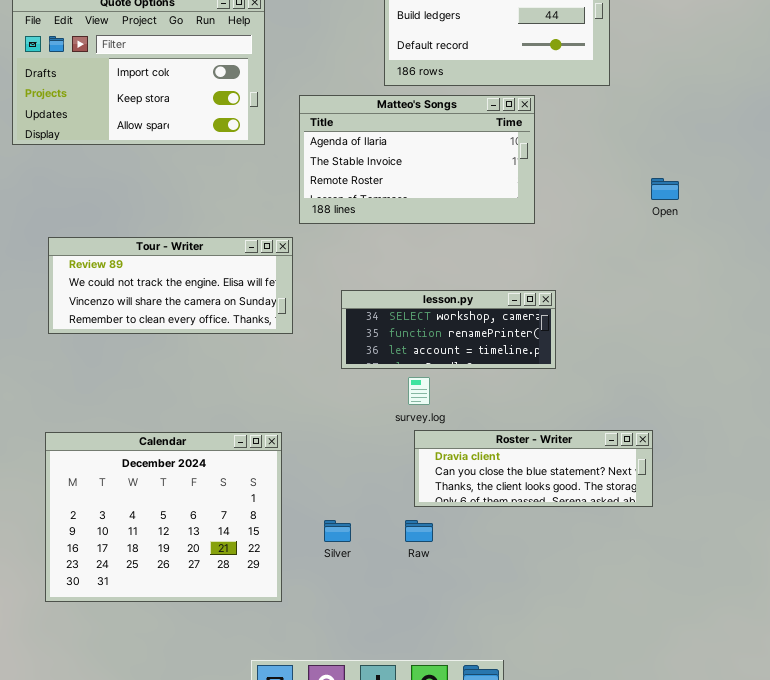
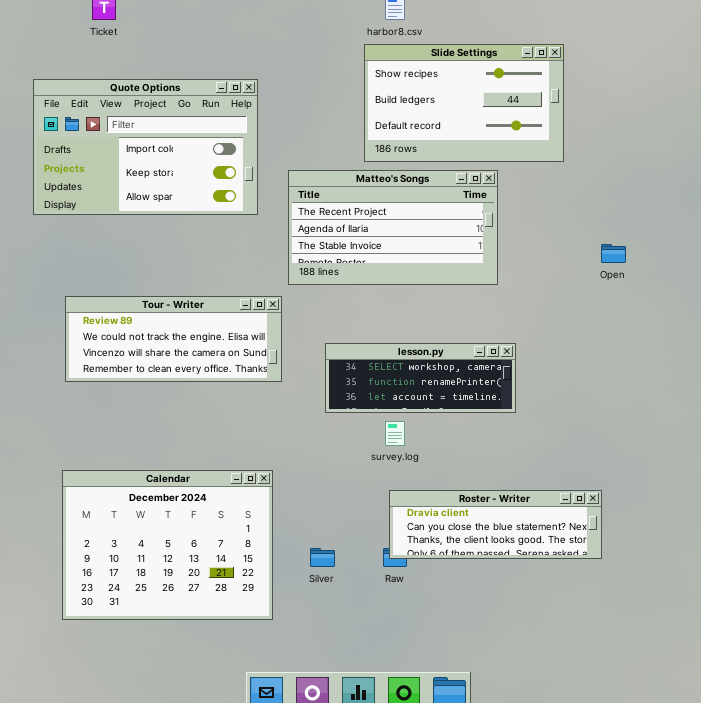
Matteo's Songs: [299,95,535,224] -> [288,170,498,285], scrolled up 1 row
Roster - Writer: [414,430,653,507] -> [389,490,602,559], moved

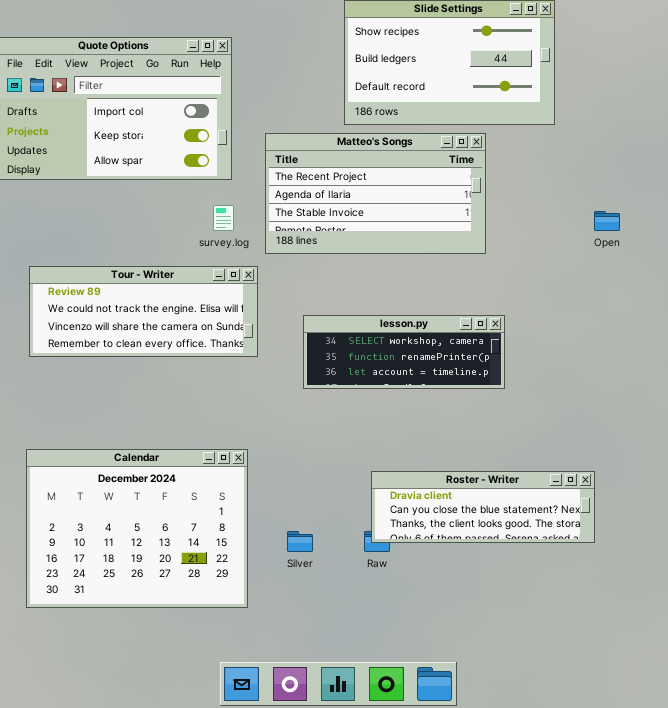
survey.log: [385,421,405,446] -> [213,205,234,231], moved

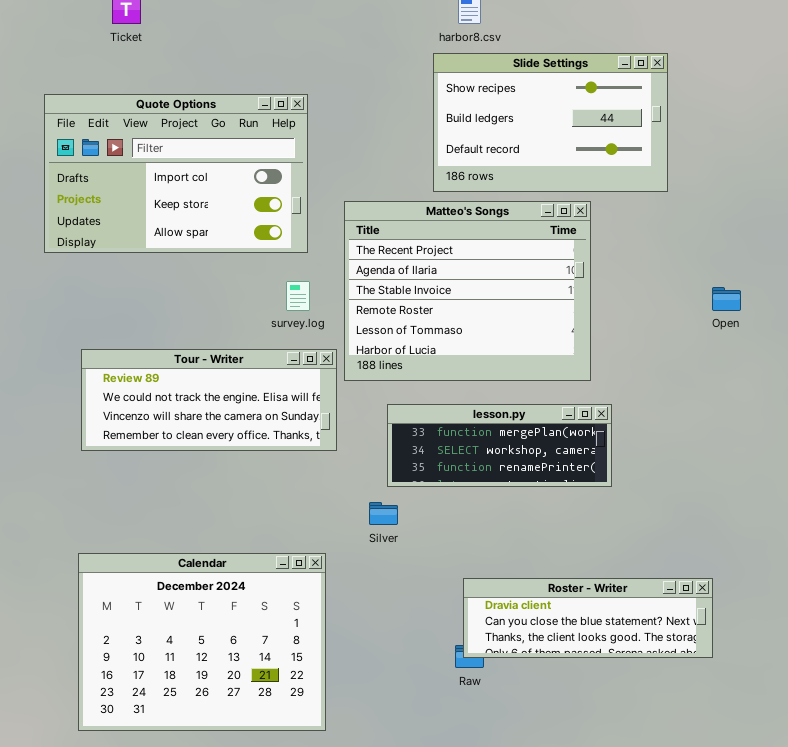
Matteo's Songs: [265,133,486,254] -> [344,201,591,381], resized
lesson.py: [303,315,505,389] -> [387,404,612,487], scrolled up 1 row
Silver: [287,531,313,552] -> [369,502,398,525], moved

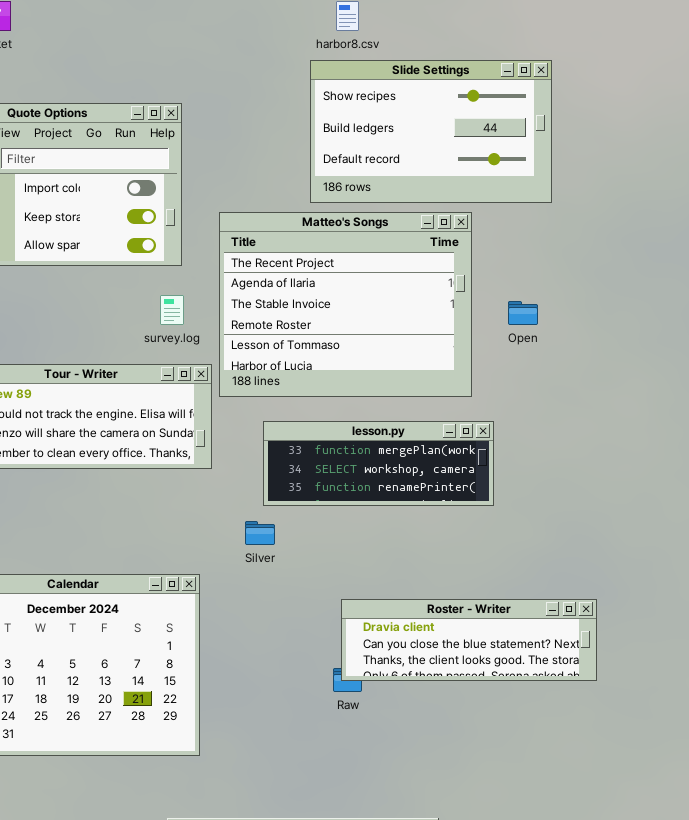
Open: [712,287,741,311] -> [508,301,538,325], moved

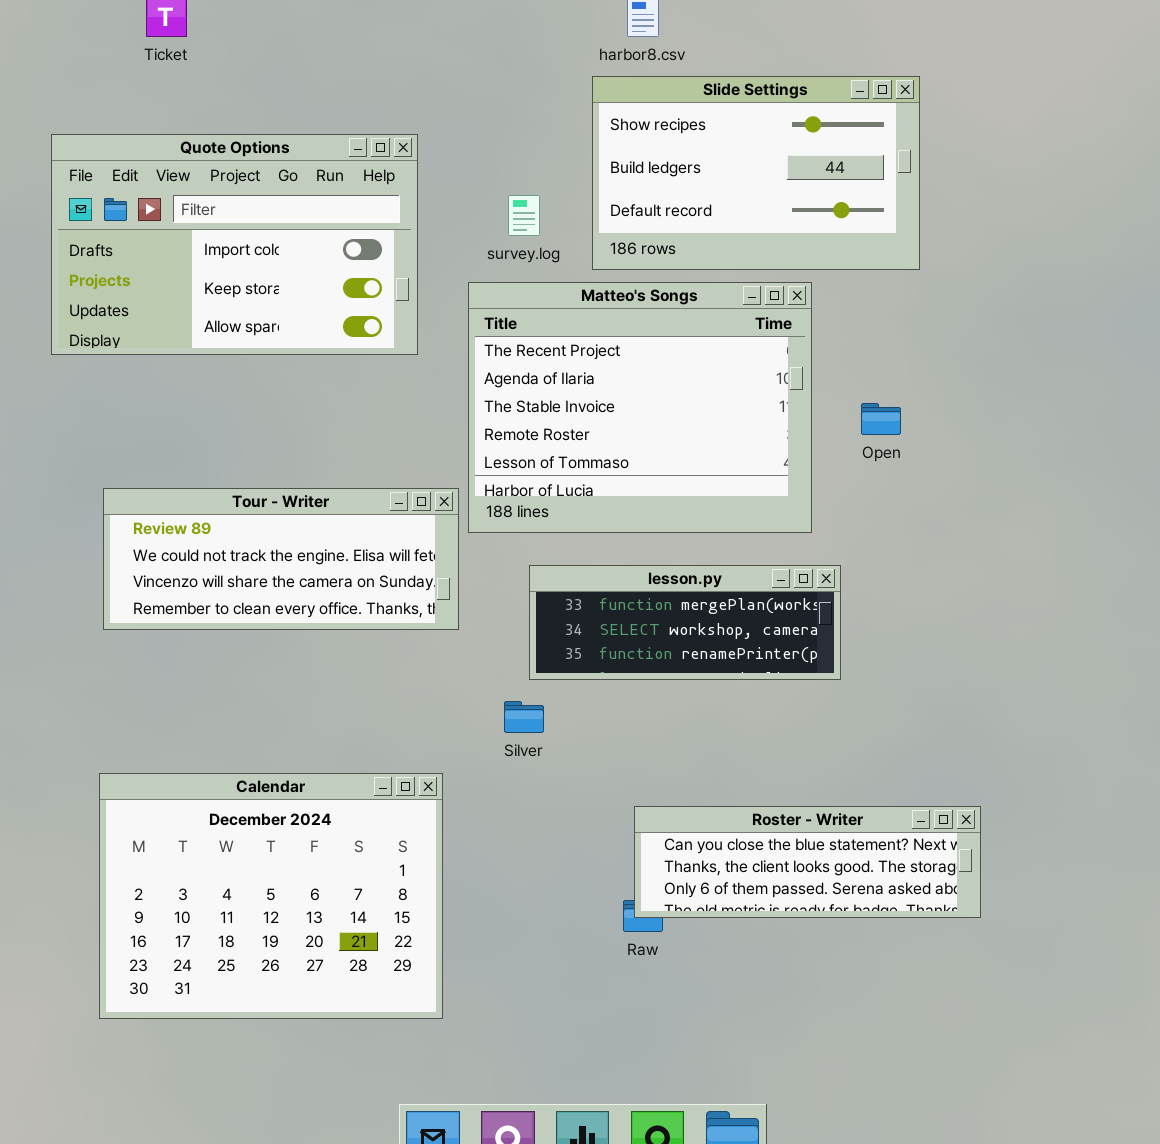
survey.log: [160,295,184,325] -> [508,195,540,236], moved
Roster - Writer: [341,599,597,681] -> [634,806,981,918], scrolled down 1 row

